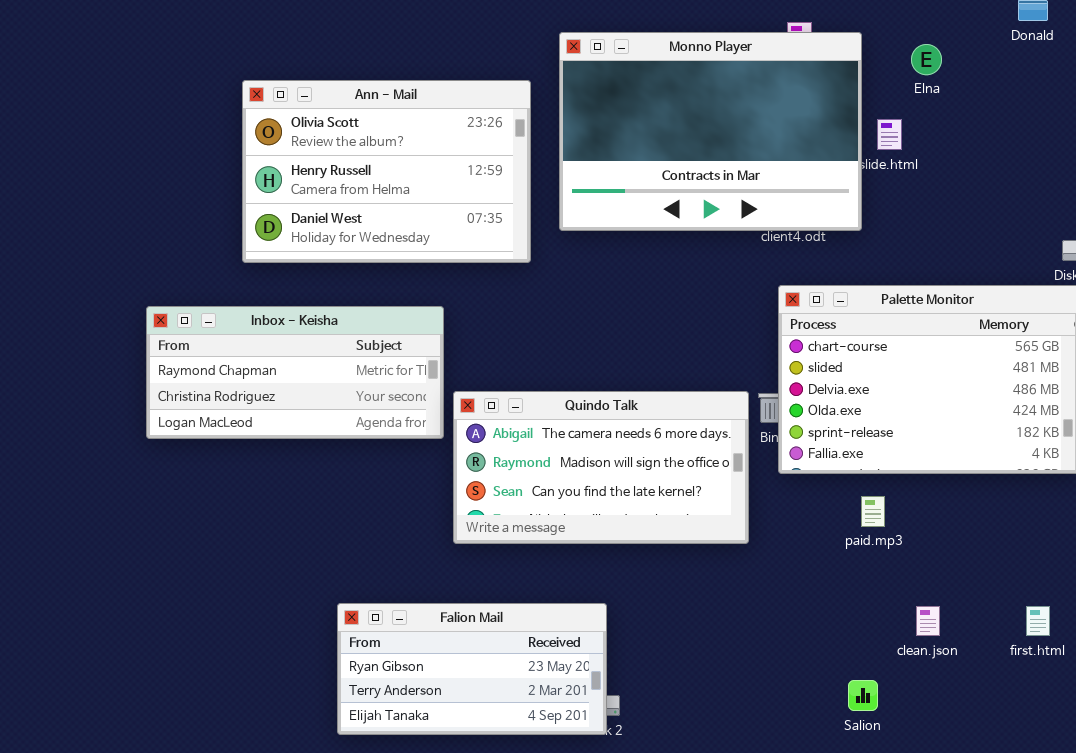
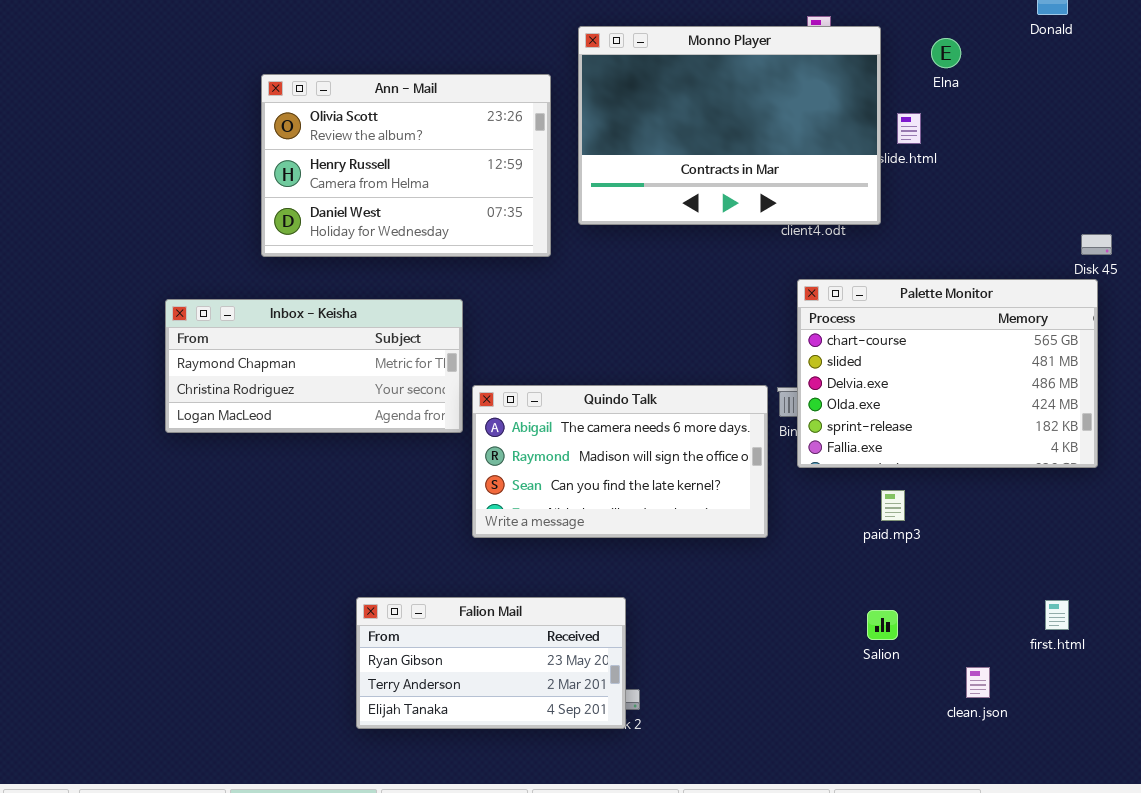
clean.json: [916,606,940,636] -> [966,667,990,698], moved
Salion: [848,680,878,711] -> [867,610,898,640], moved

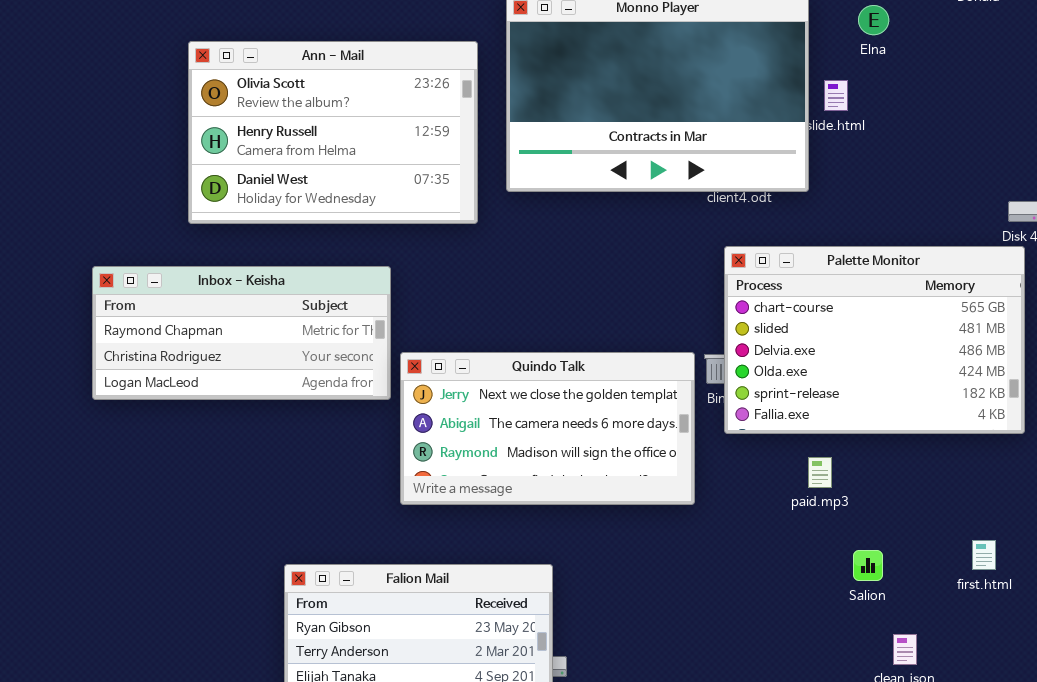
Quindo Talk: [472,385,768,538] -> [400,352,695,505], scrolled up 1 row
first.html: [1045,600,1069,630] -> [972,540,996,570], moved
Salion: [867,610,898,640] -> [853,550,883,581], moved

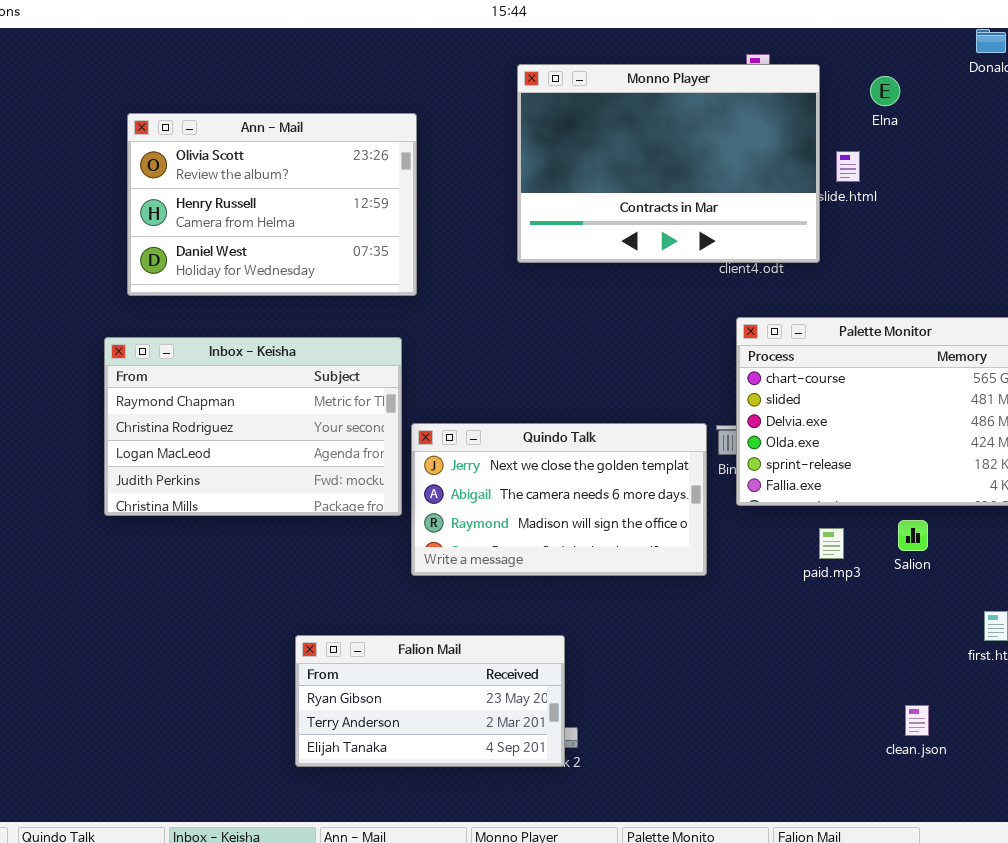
Ann - Mail: [188,41,478,224] -> [127,113,417,296], moved
Inbox - Keisha: [92,266,391,400] -> [104,337,402,516], resized
Salion: [853,550,883,581] -> [898,520,928,551], moved

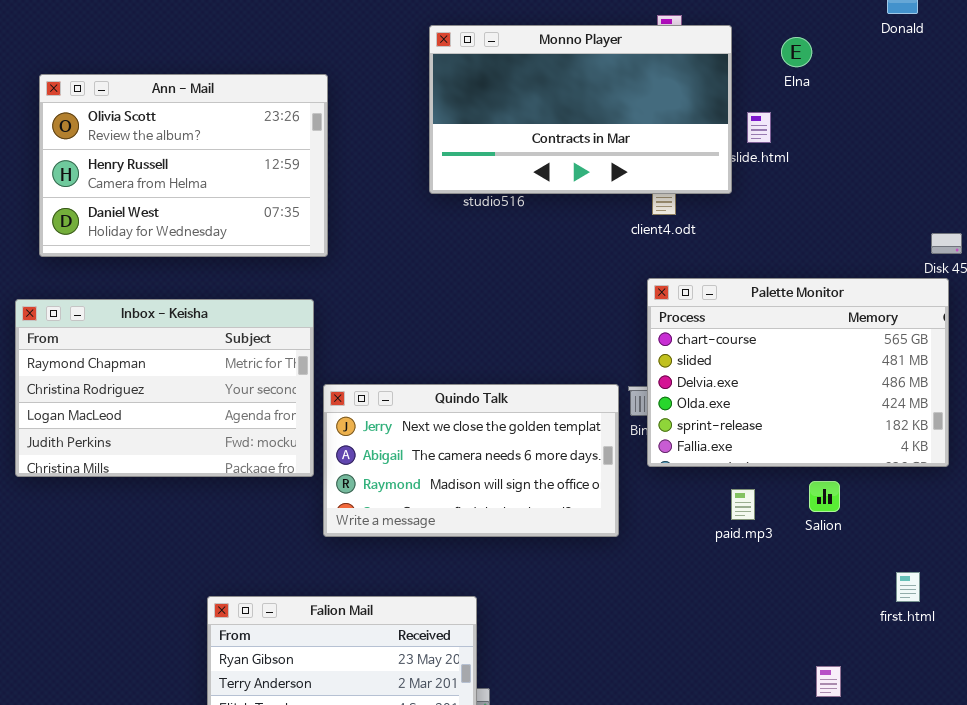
Monno Player: [517,64,820,263] -> [429,25,732,194], resized

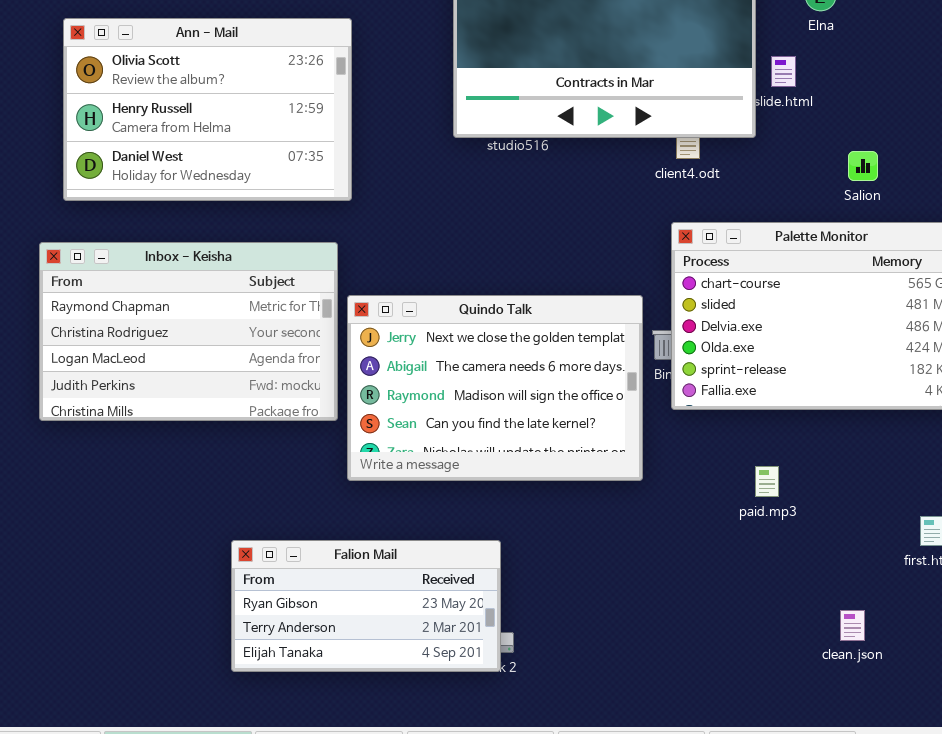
Quindo Talk: [323,384,619,537] -> [347,295,643,481], resized
Salion: [809,481,840,512] -> [848,151,878,181], moved
paid.mp3: [731,489,755,520] -> [755,466,779,497], moved

